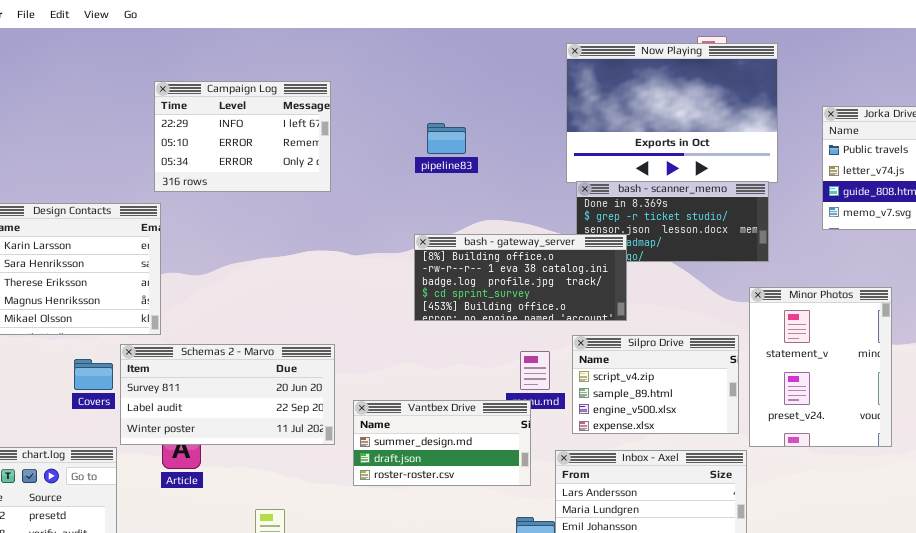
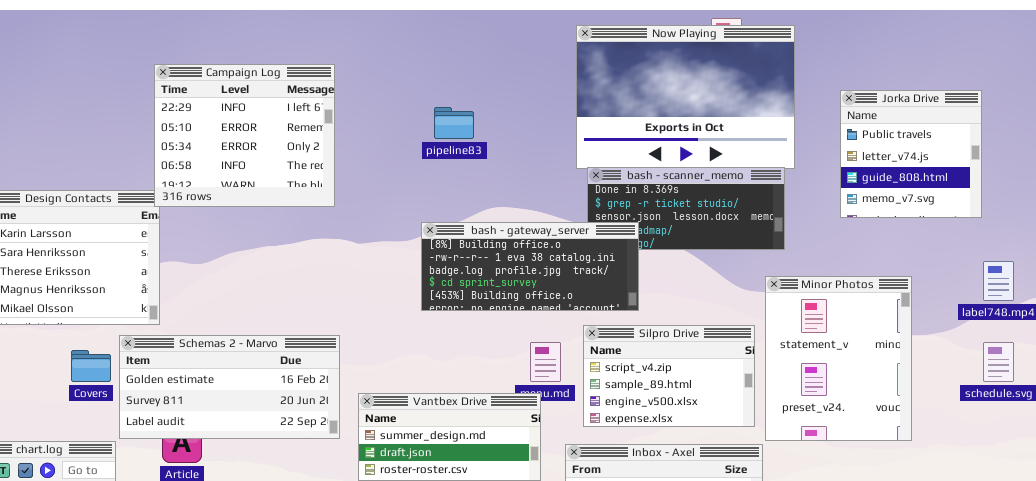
Campaign Log: [154,81,331,192] -> [154,64,335,207], resized
Schemas 2 - Marvo: [120,344,335,445] -> [119,335,340,439], scrolled up 1 row

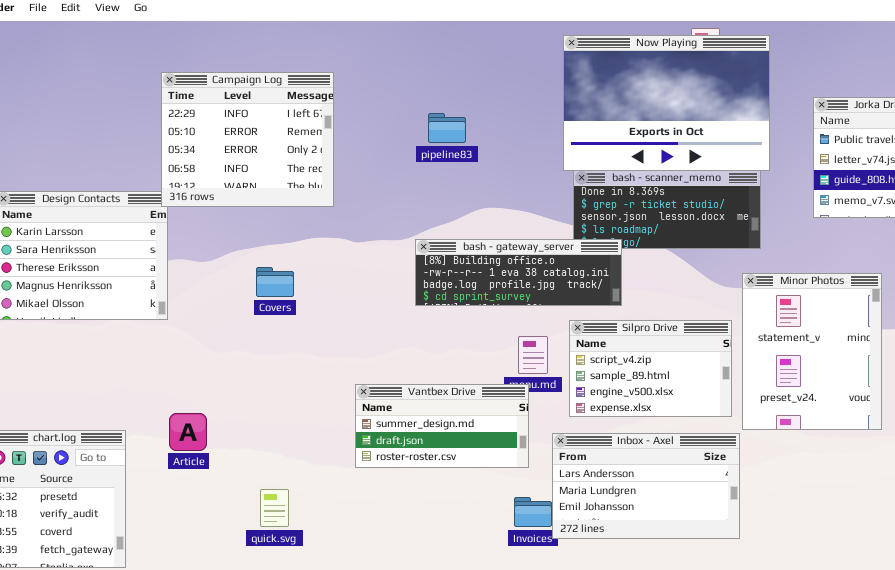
bash - gateway_server: [421,222,639,311] -> [415,239,622,306], resized
Schemas 2 - Marvo: [119,335,340,439] -> none, closed
Covers: [71,350,111,382] -> [256,267,294,297], moved

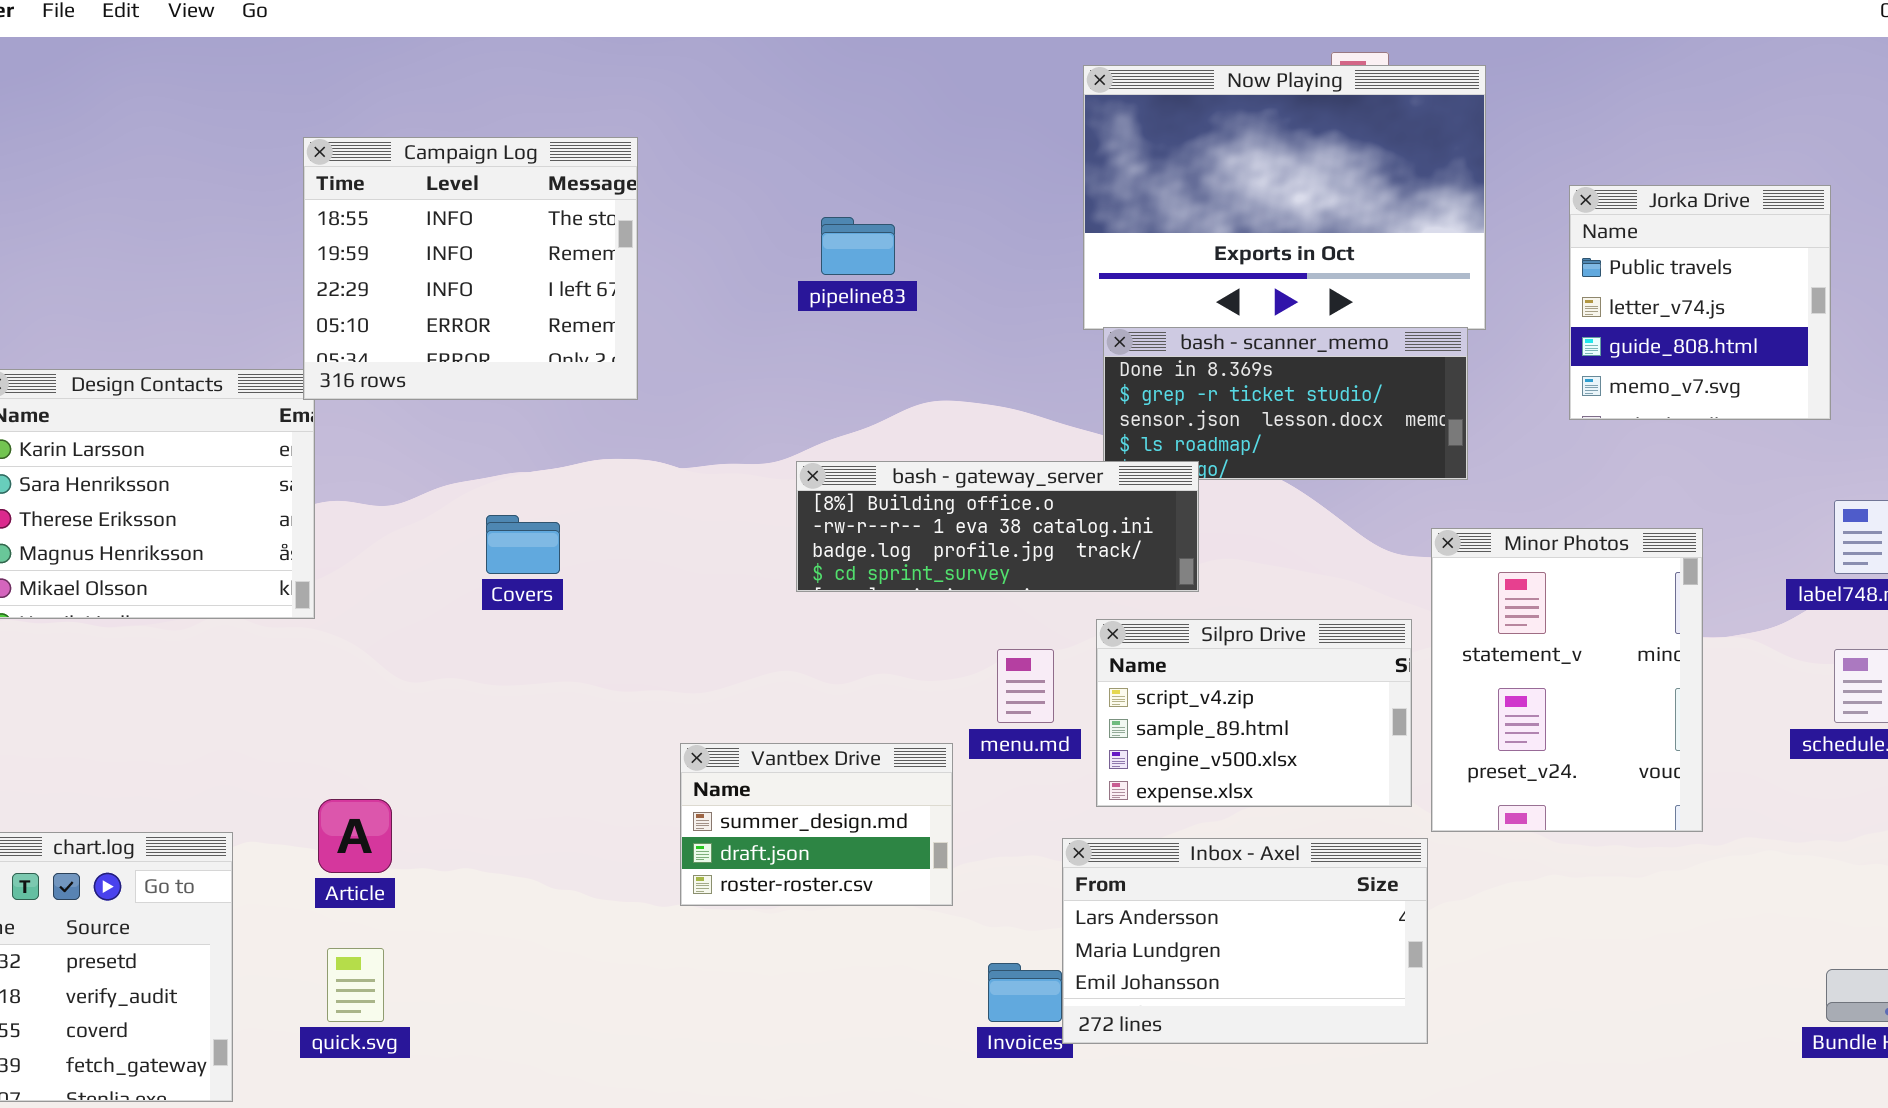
Campaign Log: [161,72,334,207] -> [303,137,638,400], scrolled up 2 rows
Vantbex Drive: [355,384,529,468] -> [680,743,953,906], resized
quick.svg: [260,489,289,527] -> [327,948,384,1022], moved

